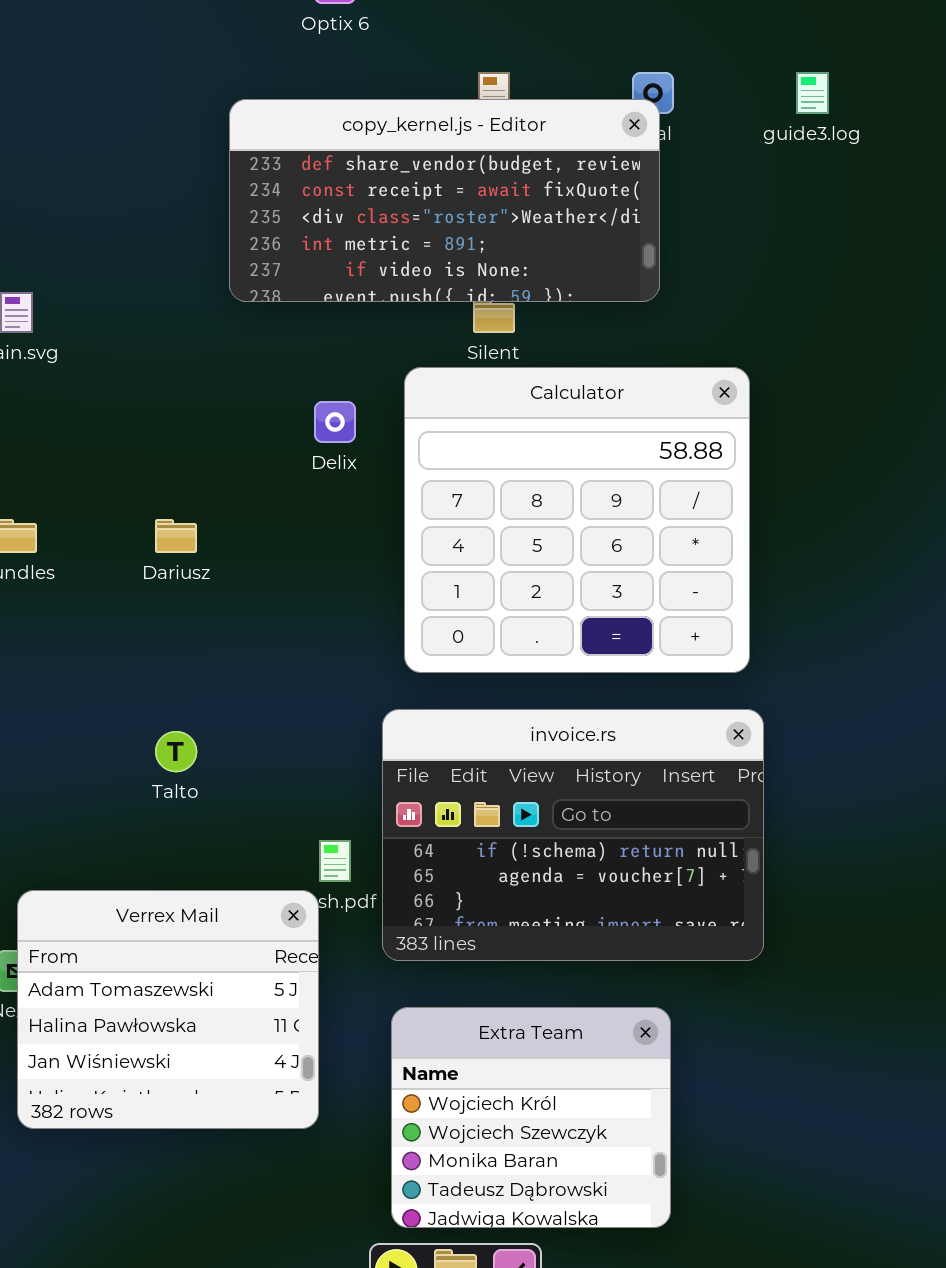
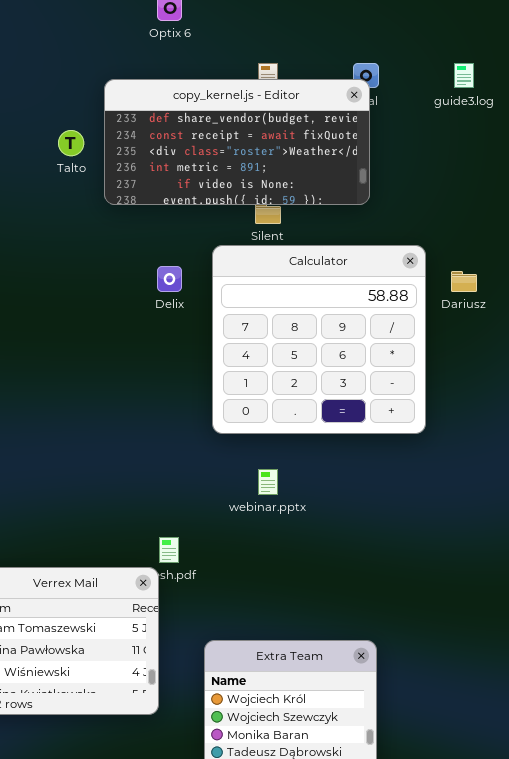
Dariusz: [155,519,197,553] -> [451,271,477,292], moved
invoice.rs: [382,709,764,961] -> none, closed
Talto: [155,731,197,772] -> [58,130,84,156], moved

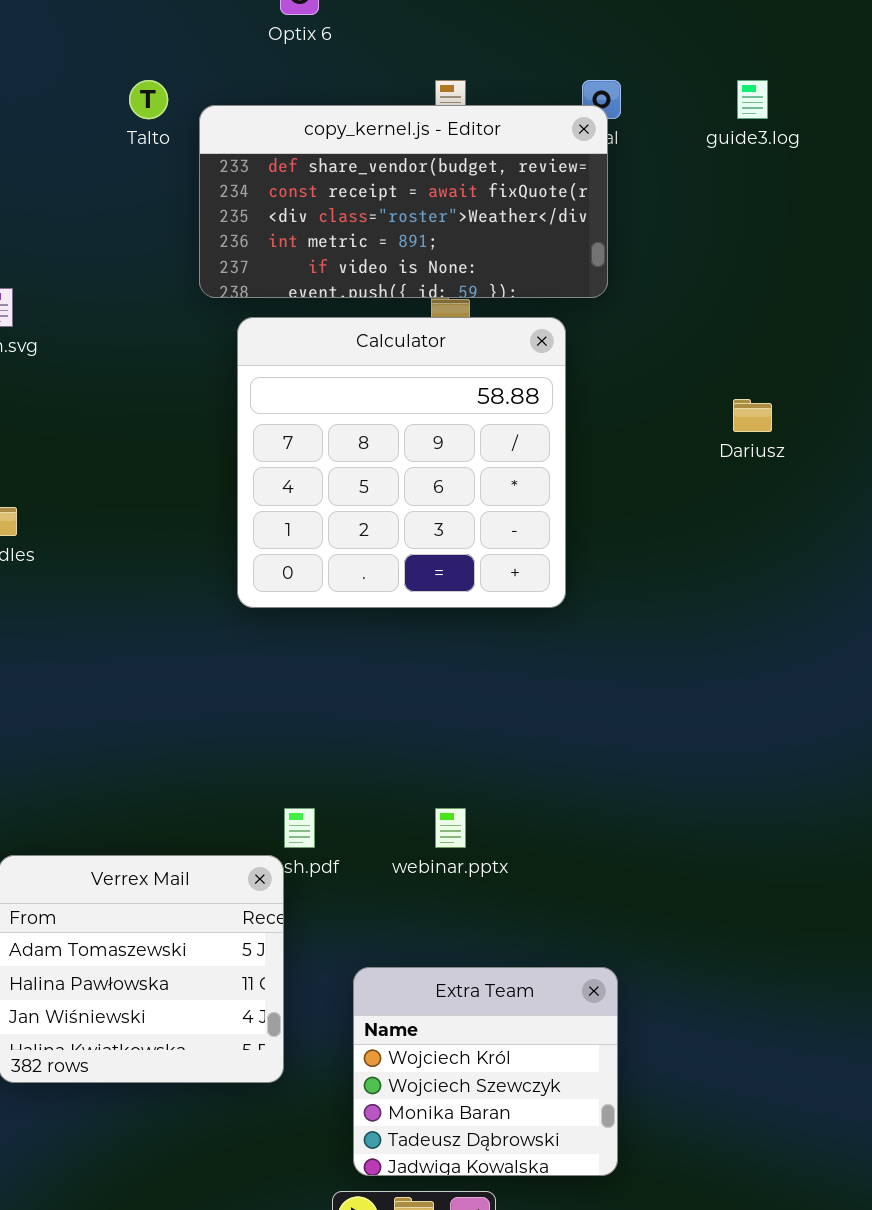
Talto: [58,130,84,156] -> [129,80,168,119], moved
Calculator: [212,245,426,434] -> [237,317,566,608], moved
webinar.pptx: [258,469,278,495] -> [435,808,466,848], moved

